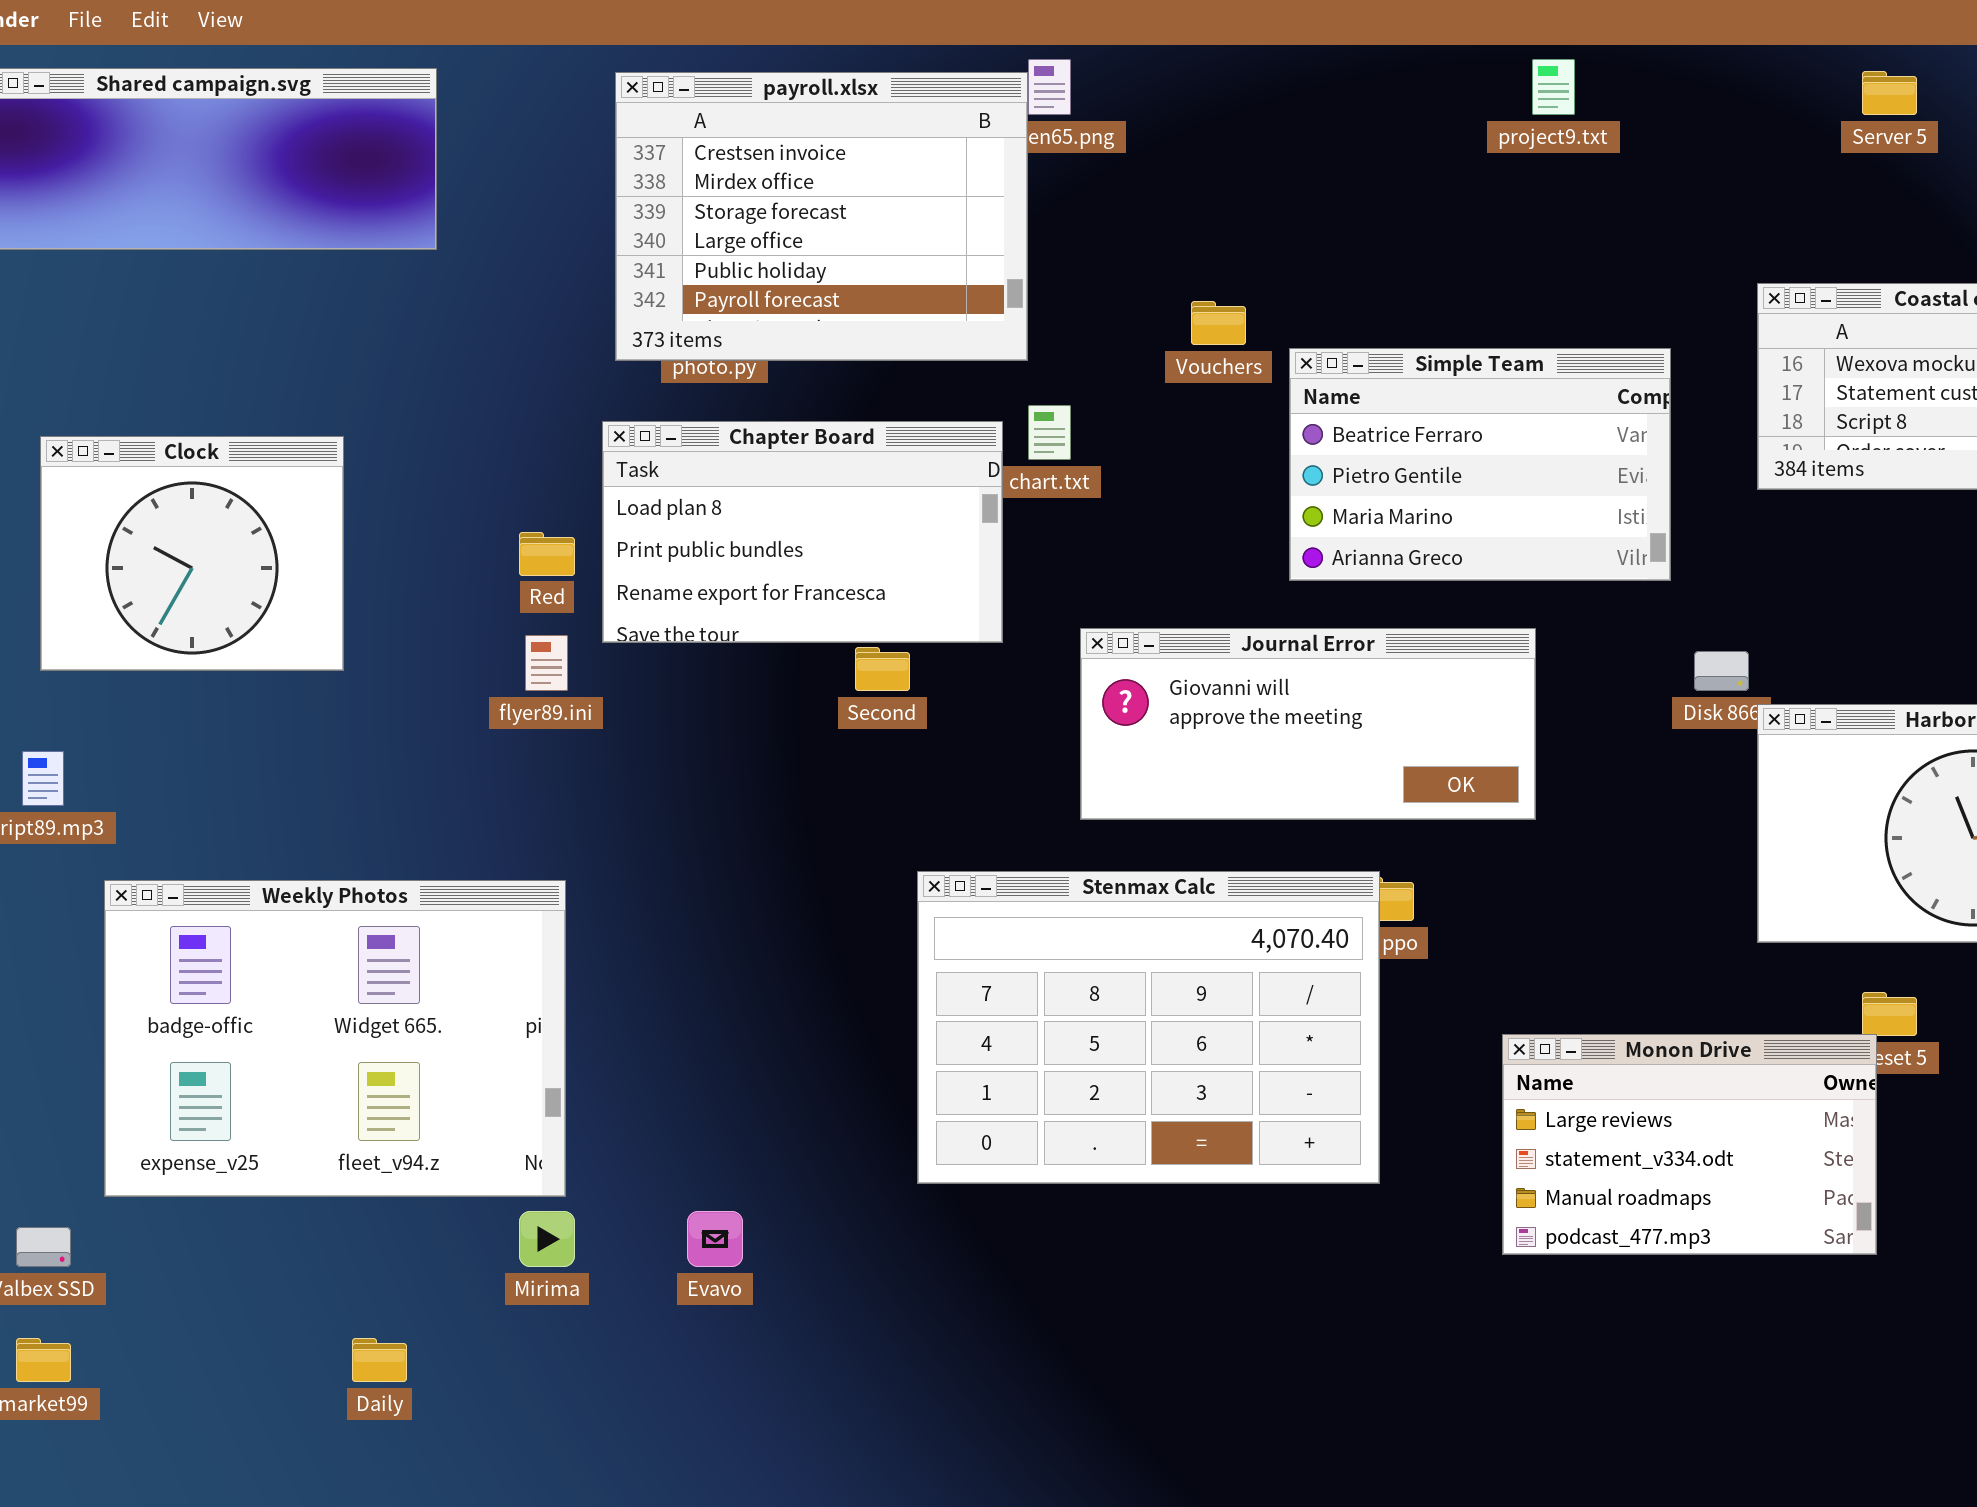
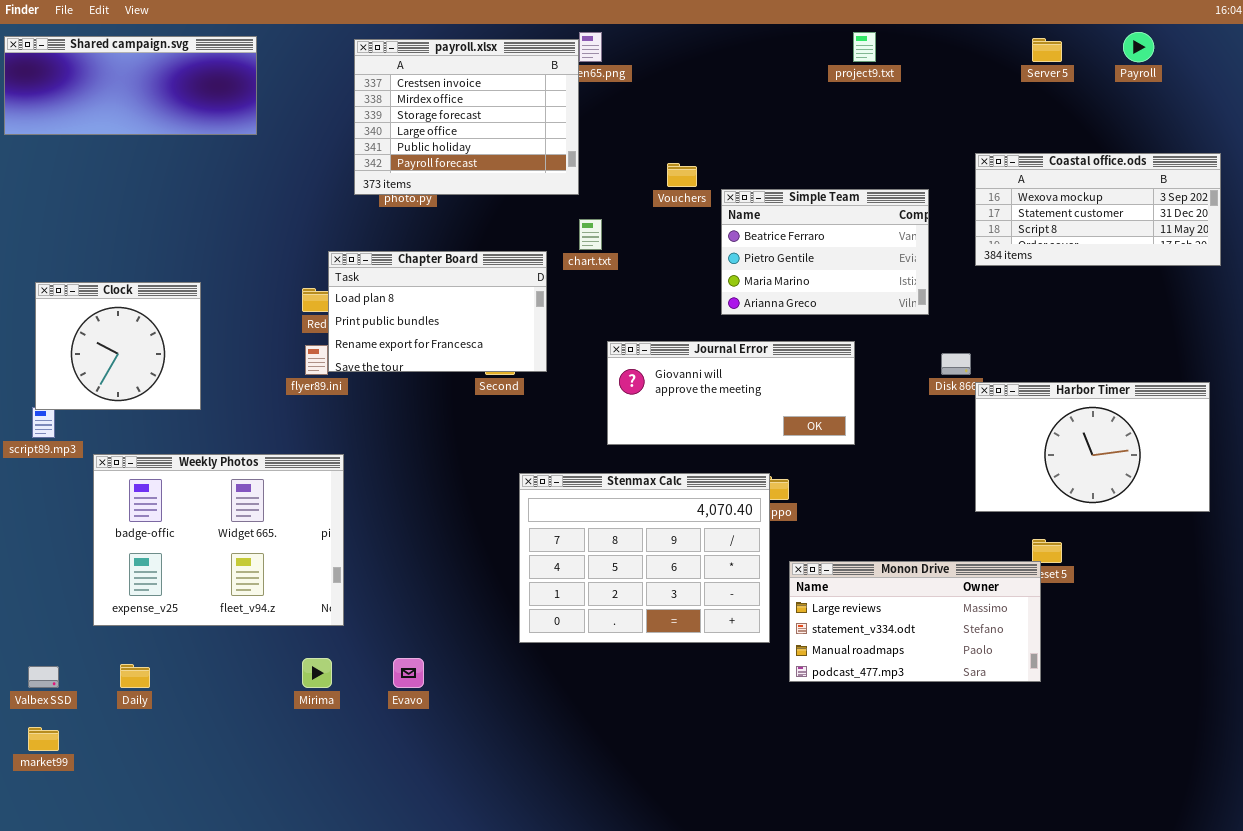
Chapter Board: [602,421,1003,643] -> [328,251,547,372], moved
Clock: [40,436,344,671] -> [35,282,201,410], moved
Weekly Photos: [104,880,566,1197] -> [93,454,344,626], moved
Monon Drive: [1502,1034,1877,1255] -> [789,561,1041,682], resized
Daily: [352,1338,407,1382] -> [120,664,150,688], moved

